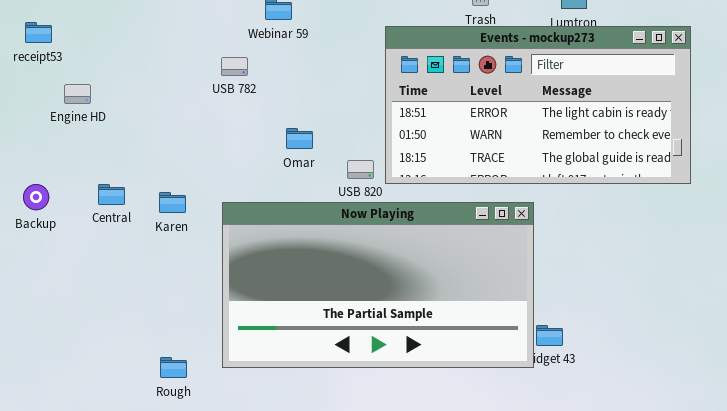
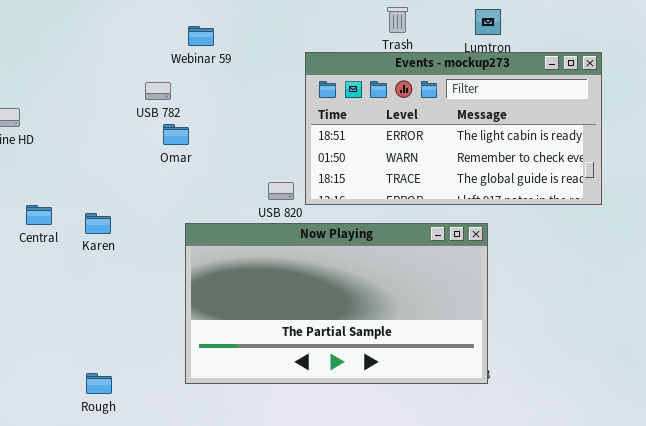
Omar: [286,128,313,149] -> [163,124,189,145], moved
Now Playing: [222,202,534,368] -> [185,223,488,384], moved

